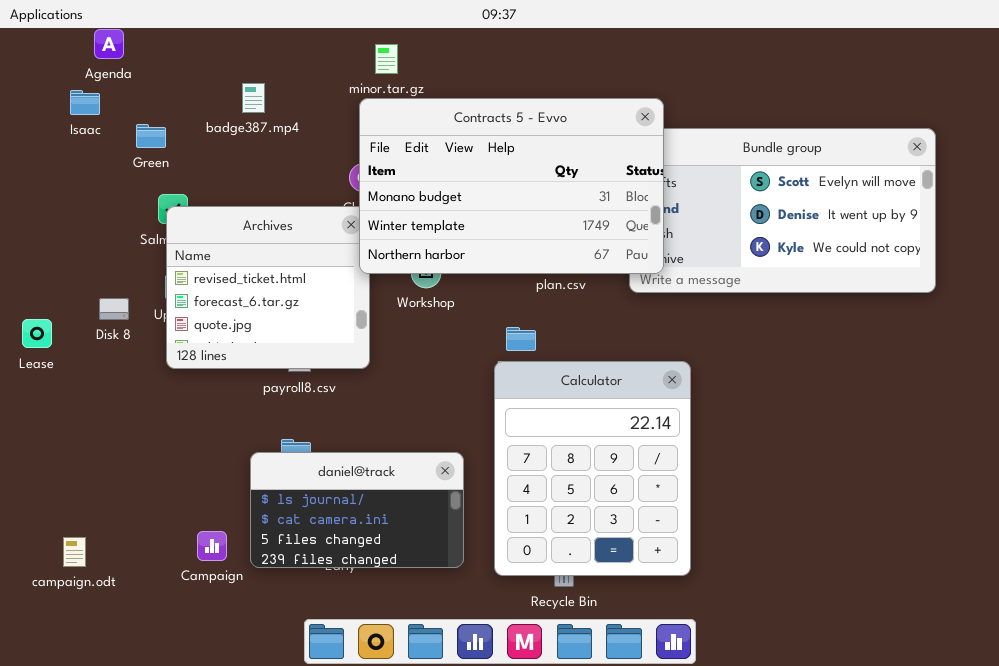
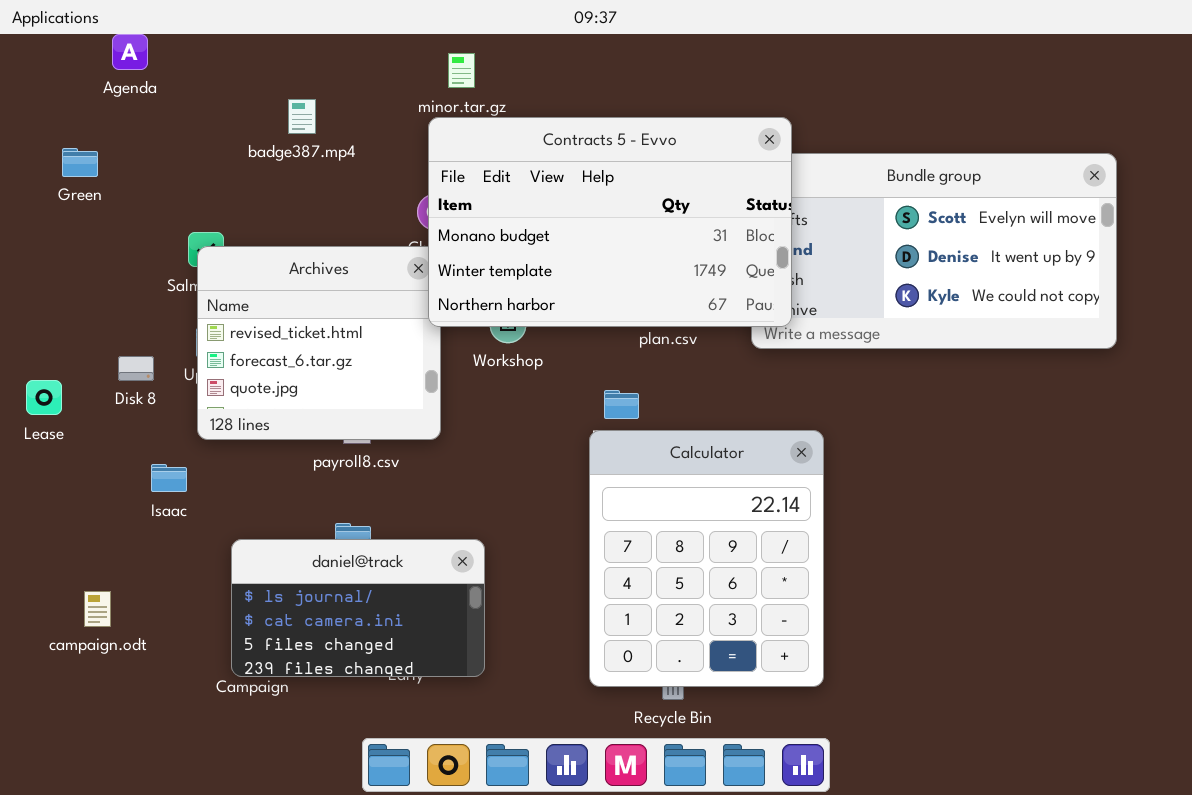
Isaac: [70,90,100,115] -> [151,464,187,492], moved
Green: [136,124,166,148] -> [62,148,98,177], moved
daniel@track: [250,452,464,568] -> [231,539,485,677], moved
campaign.odt: [63,537,86,567] -> [84,591,111,627], moved

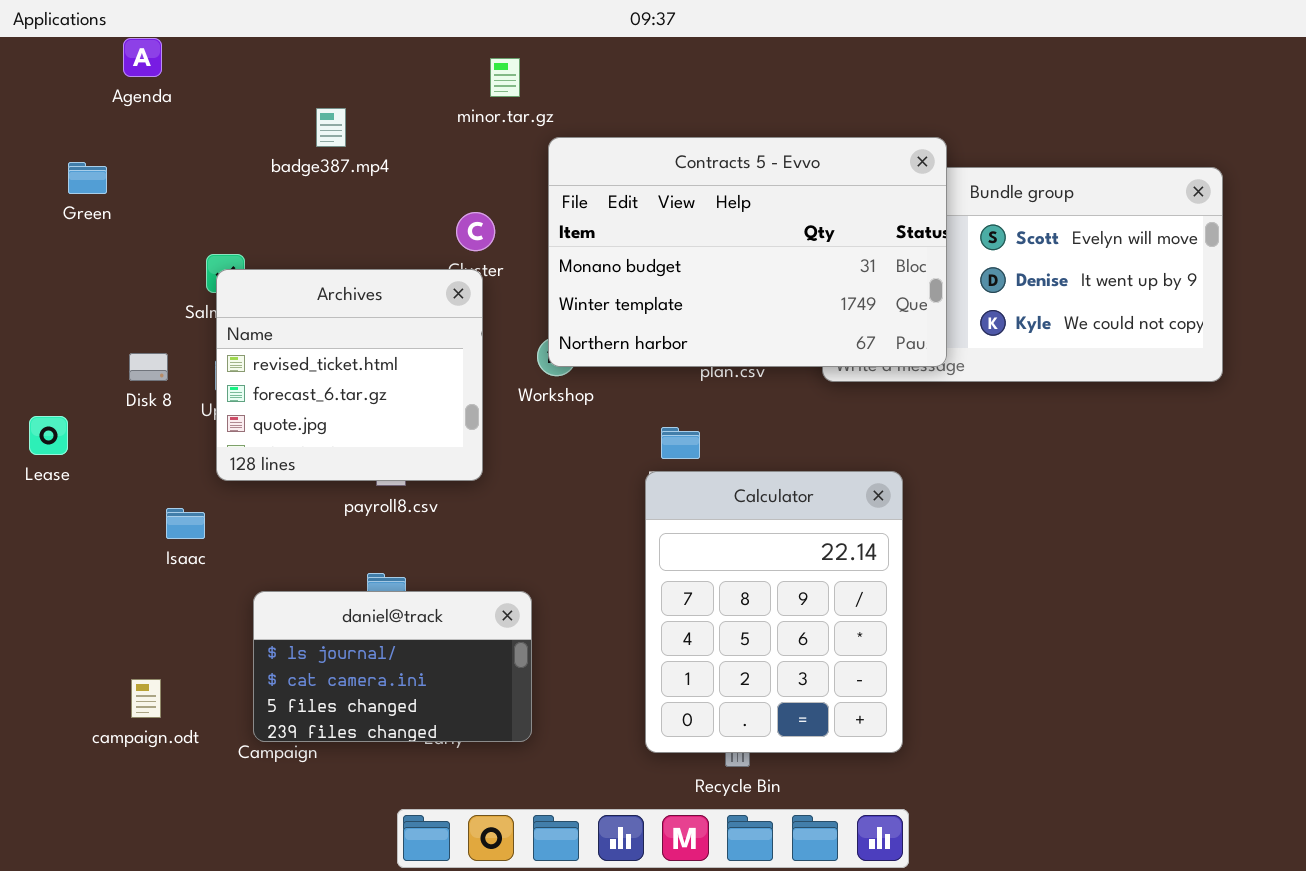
Contracts 5 - Evvo: [428,117,792,327] -> [548,137,947,367], moved
Disk 8: [118,356,154,381] -> [129,353,168,381], moved
campaign.odt: [84,591,111,627] -> [131,679,161,718], moved

